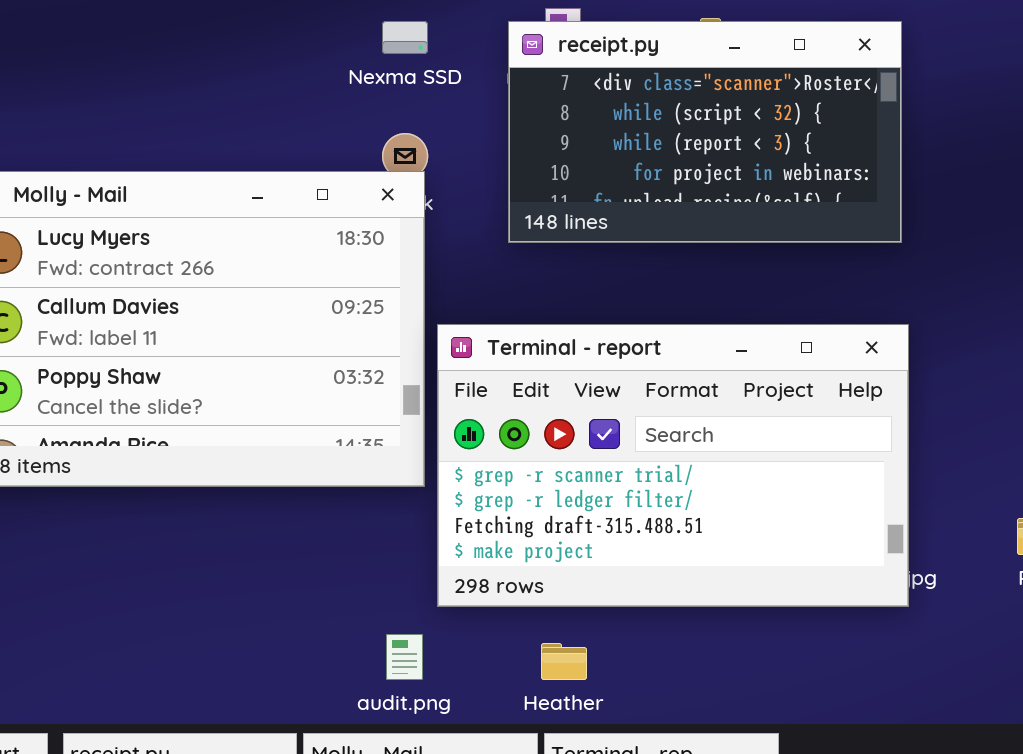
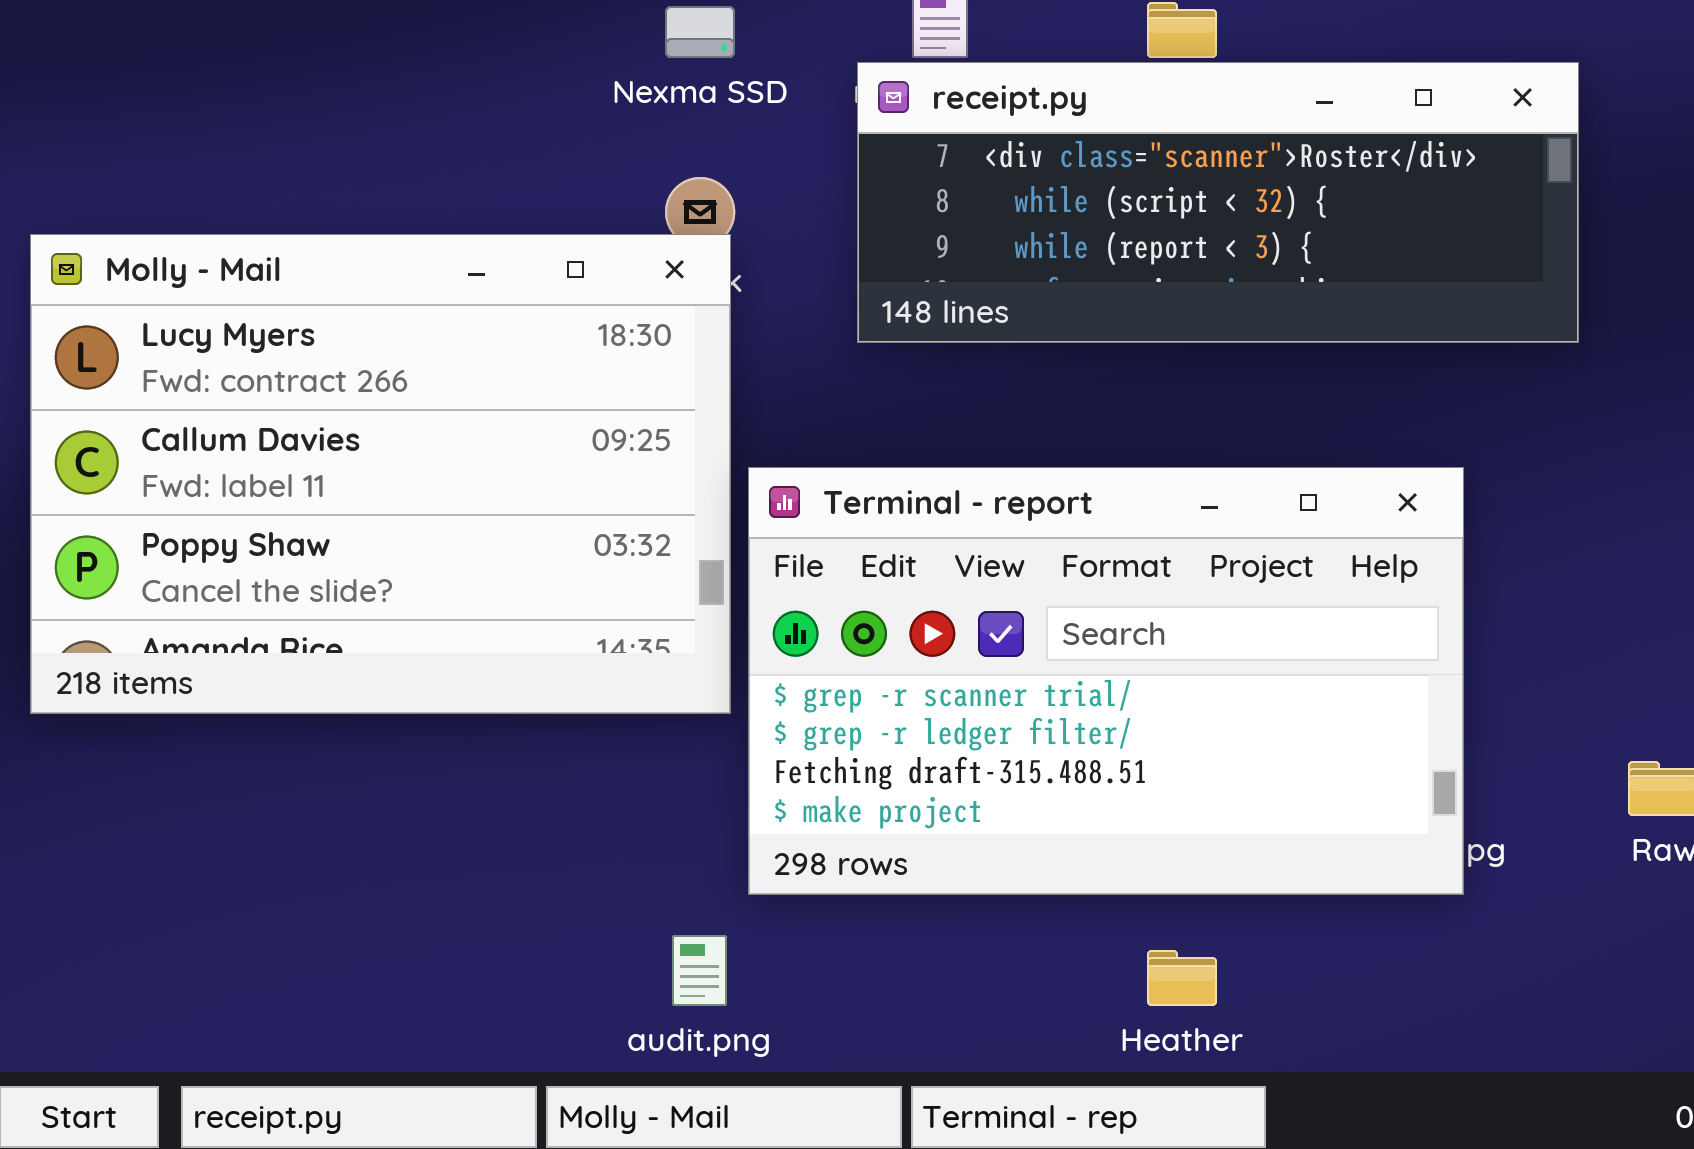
receipt.py: [508,21,902,243] -> [857,62,1579,343], resized
Heather: [541,643,587,680] -> [1147,950,1217,1006], moved

